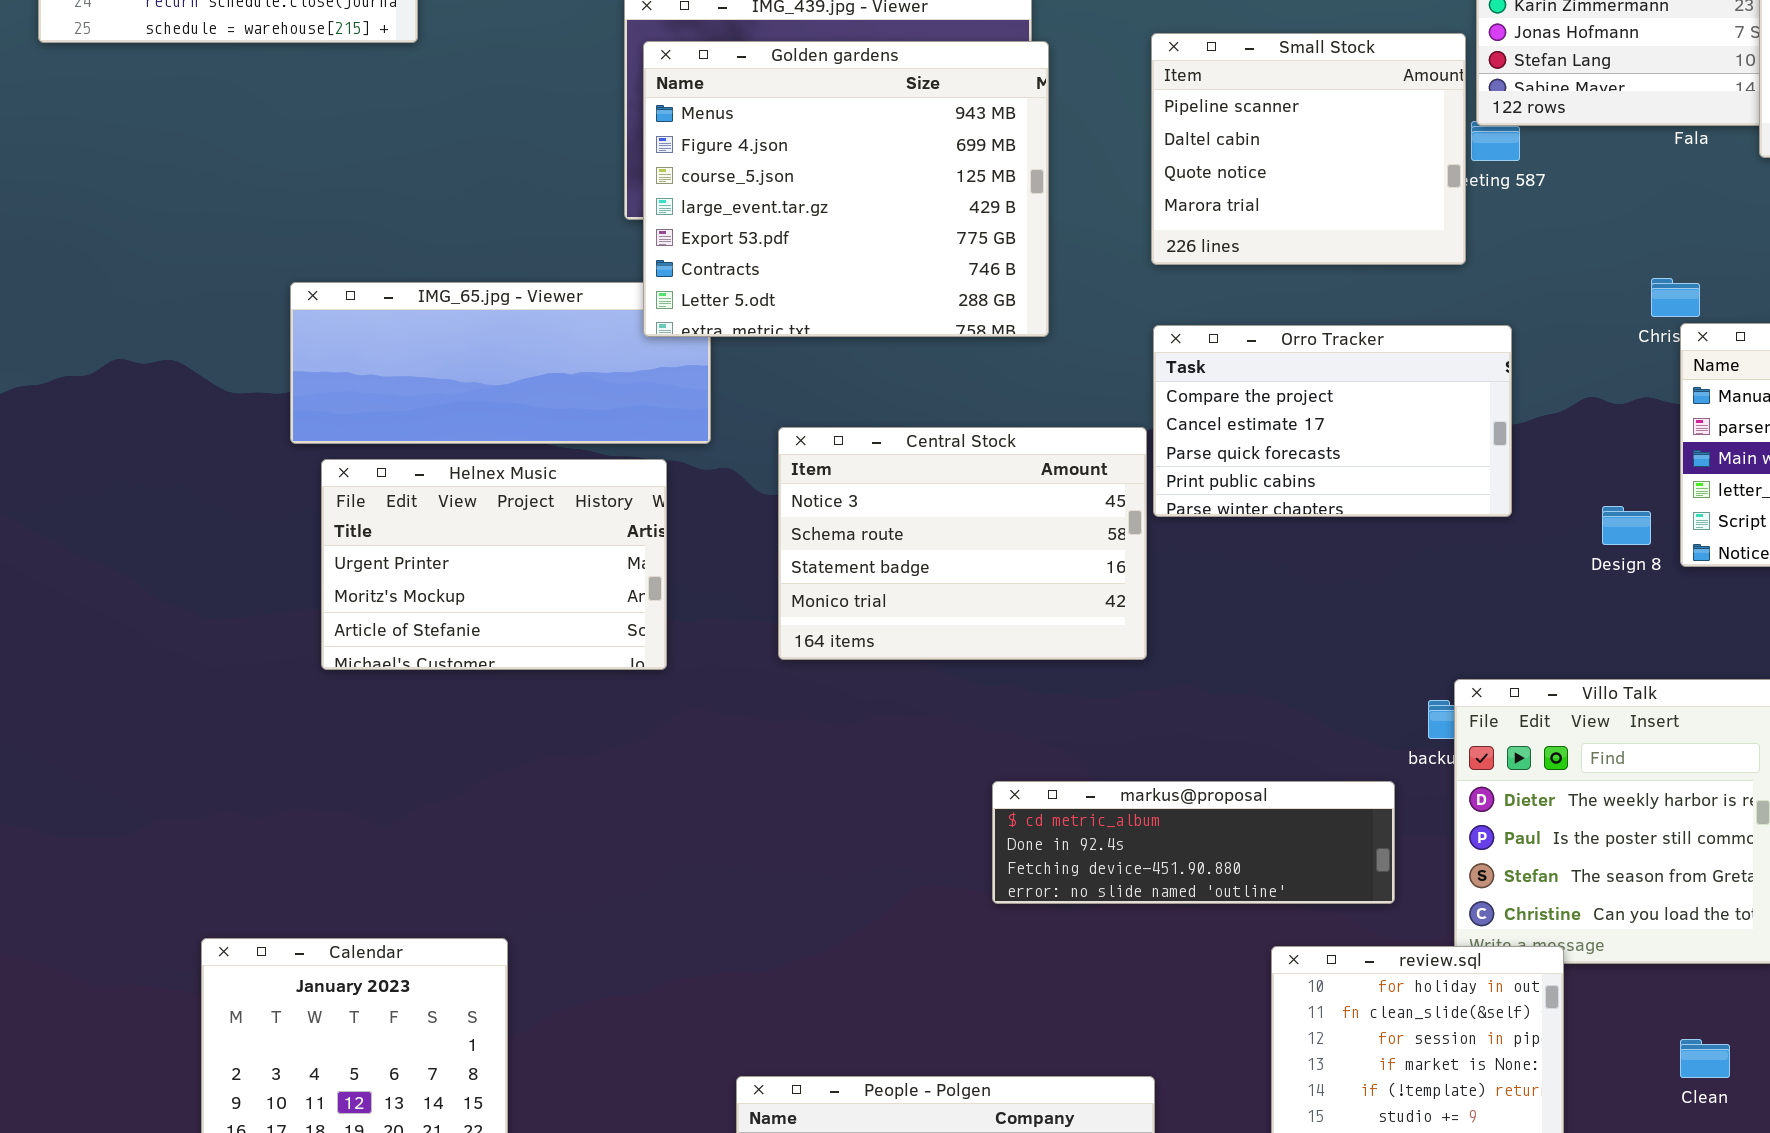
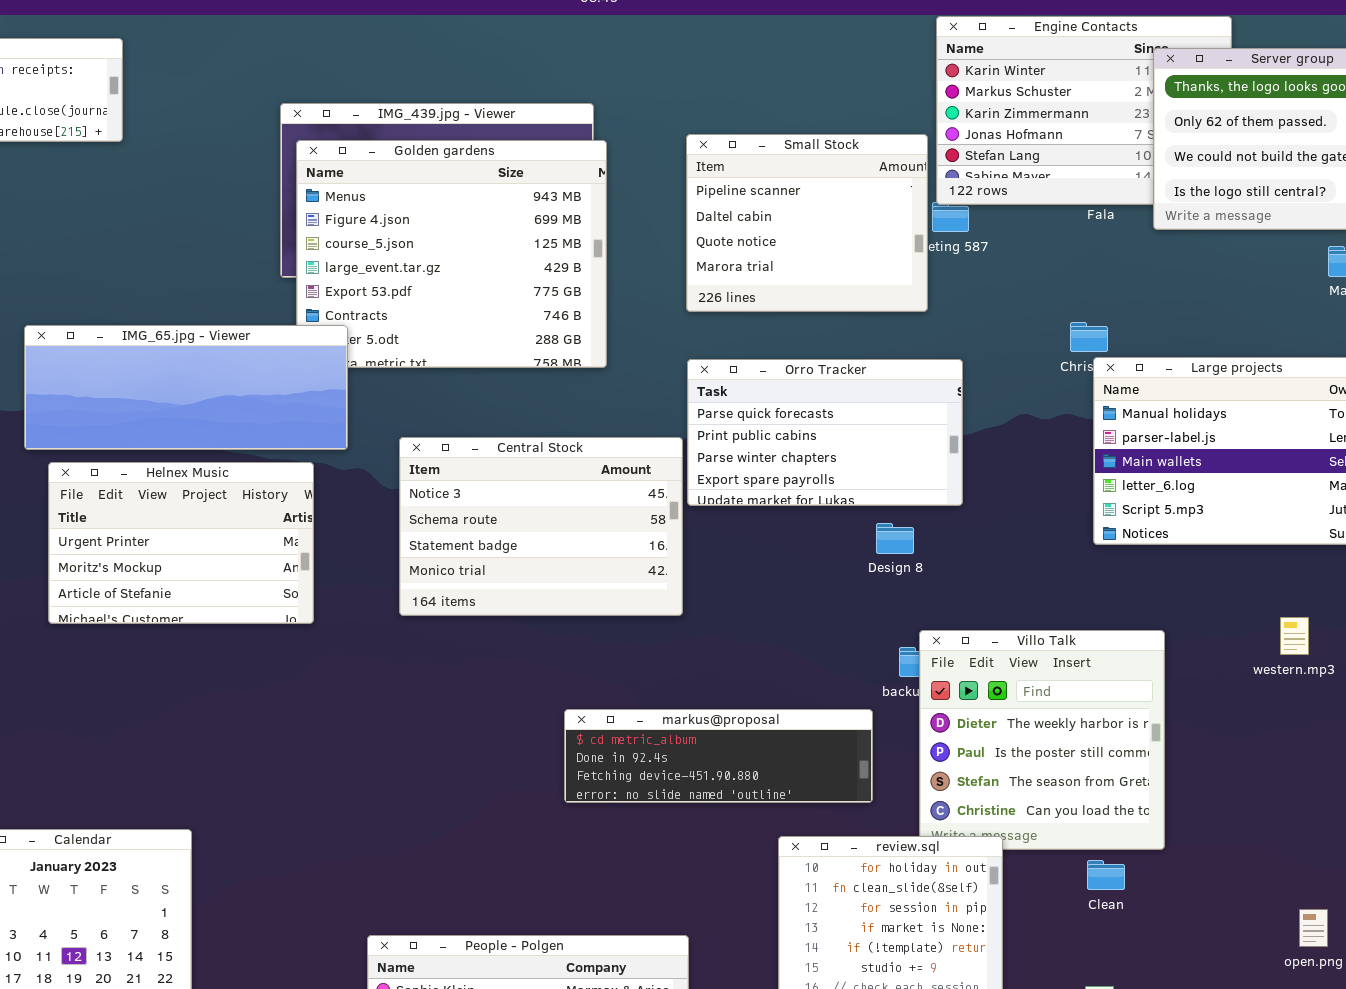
IMG_65.jpg - Viewer: [290,282,711,444] -> [24,325,348,450], raised
Orro Tracker: [1153,325,1512,517] -> [687,359,963,506], scrolled down 2 rows
Design 8: [1602,506,1651,545] -> [876,523,914,554], moved
Clean: [1680,1039,1730,1078] -> [1087,860,1125,890], moved

